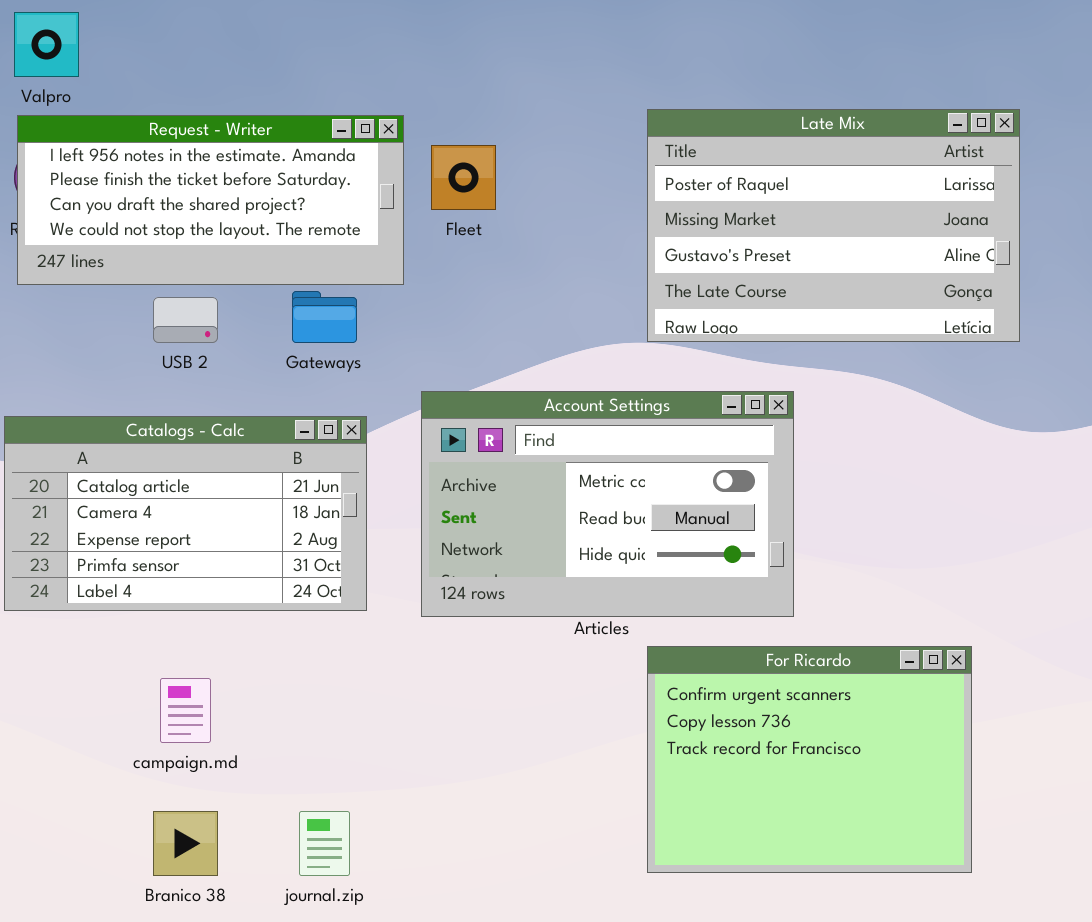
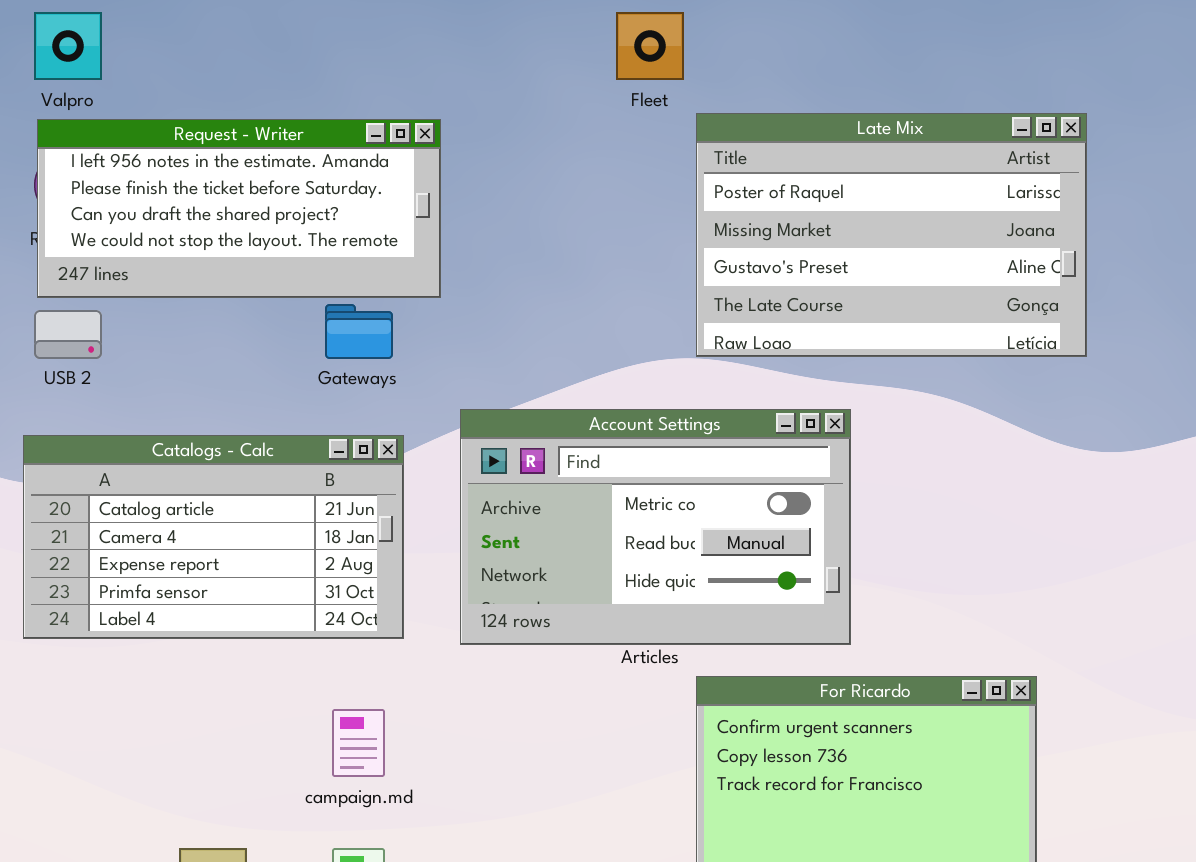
Fleet: [431,145,496,210] -> [616,12,684,80], moved
USB 2: [153,297,218,343] -> [34,310,102,359], moved
campaign.md: [160,678,211,743] -> [332,709,385,777], moved

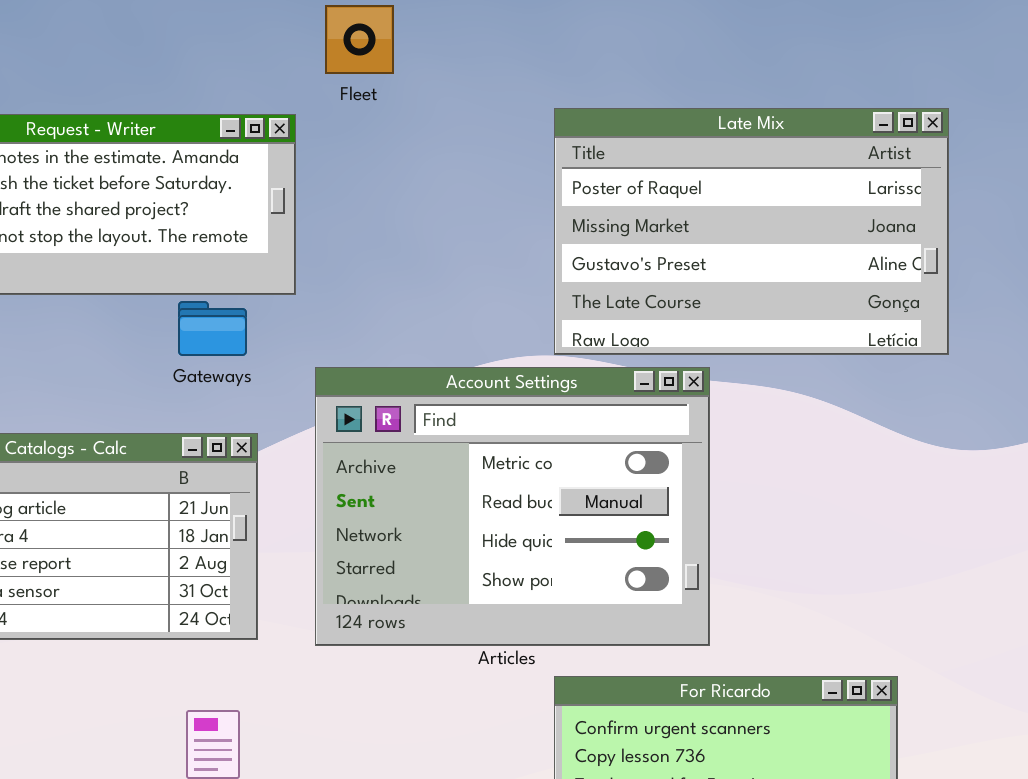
Fleet: [616,12,684,80] -> [325,5,394,74], moved
Account Settings: [460,409,851,645] -> [315,367,710,646], resized

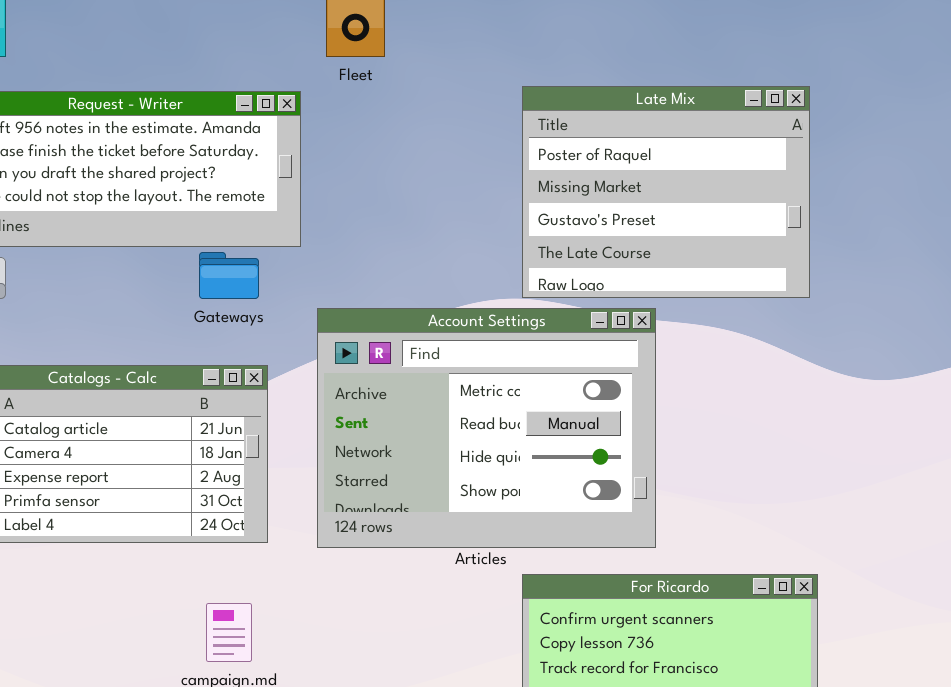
Late Mix: [554,108,949,355] -> [522,86,810,298], resized

